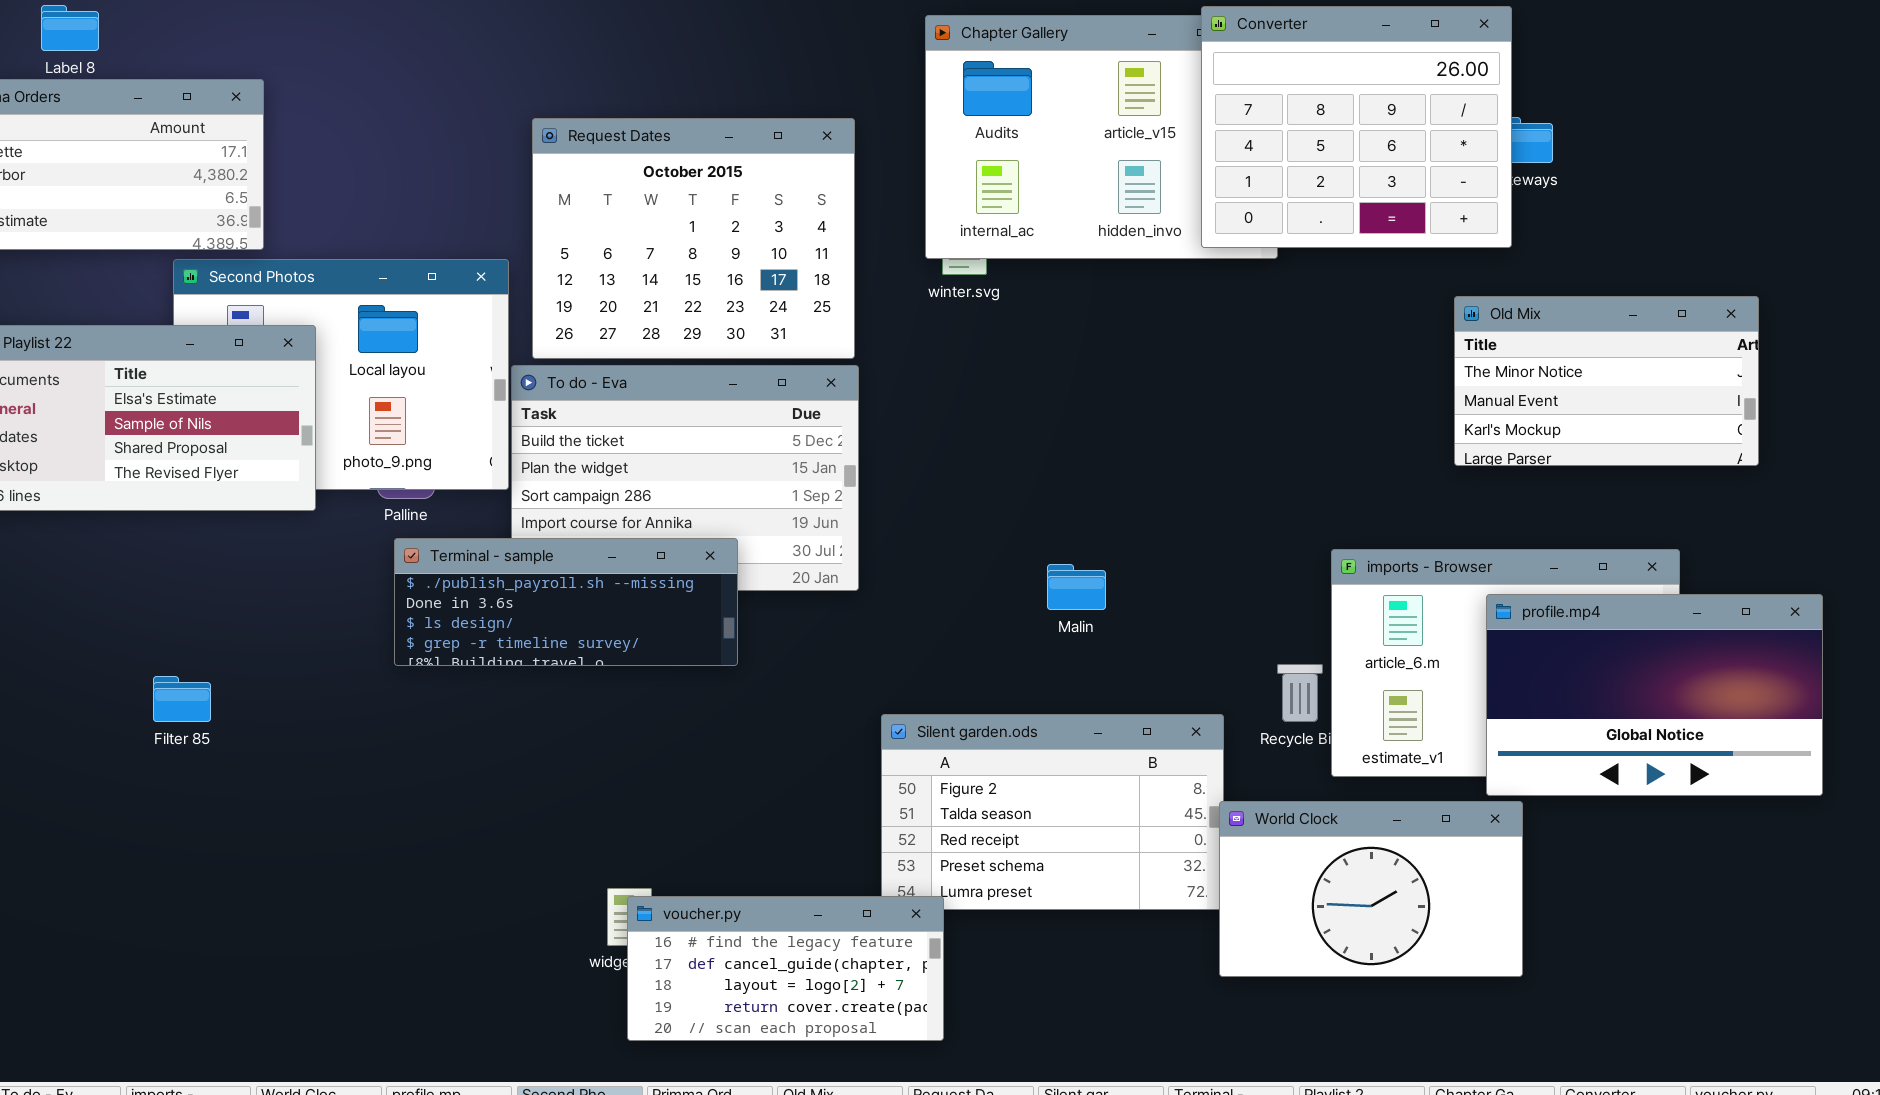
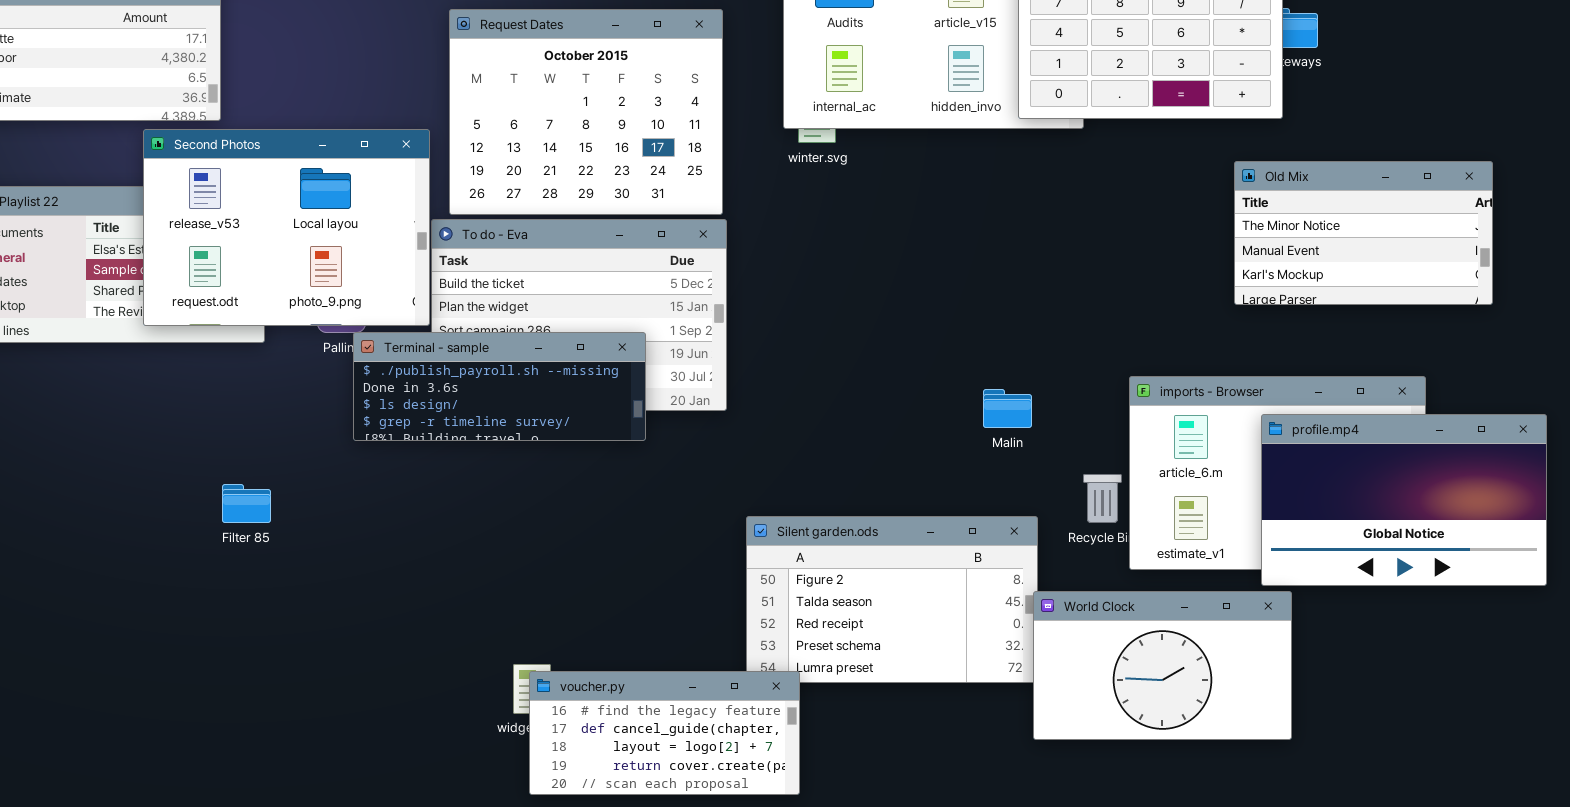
Second Photos: [173,259,509,490] -> [143,129,430,326], raised
Terminal - sample: [394,538,738,666] -> [353,332,646,441], moved
Malin: [1047,564,1106,610] -> [983,389,1032,428], moved
Filter 85: [153,676,211,722] -> [222,484,271,523], moved

